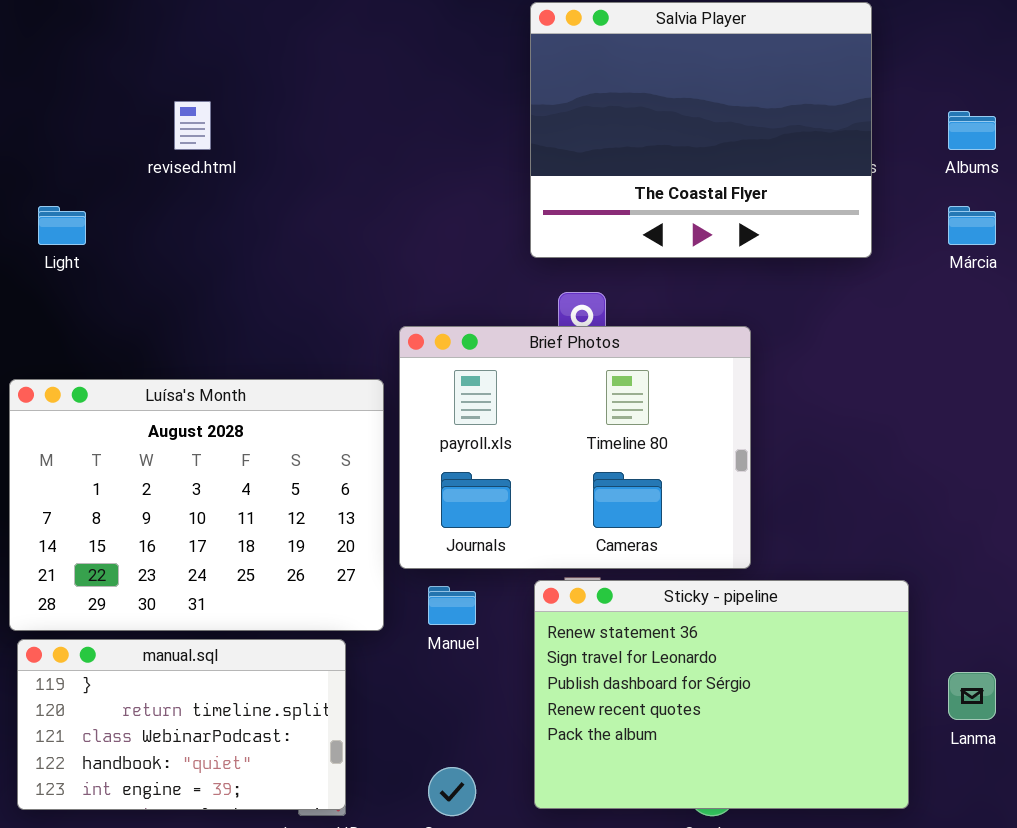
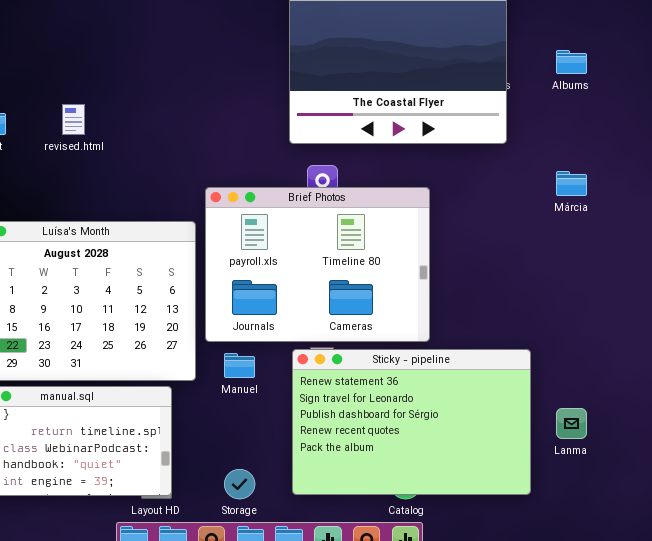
revised.html: [174,101,211,150] -> [62,104,85,135], moved
Márcia: [948,206,996,245] -> [556,171,587,196], moved

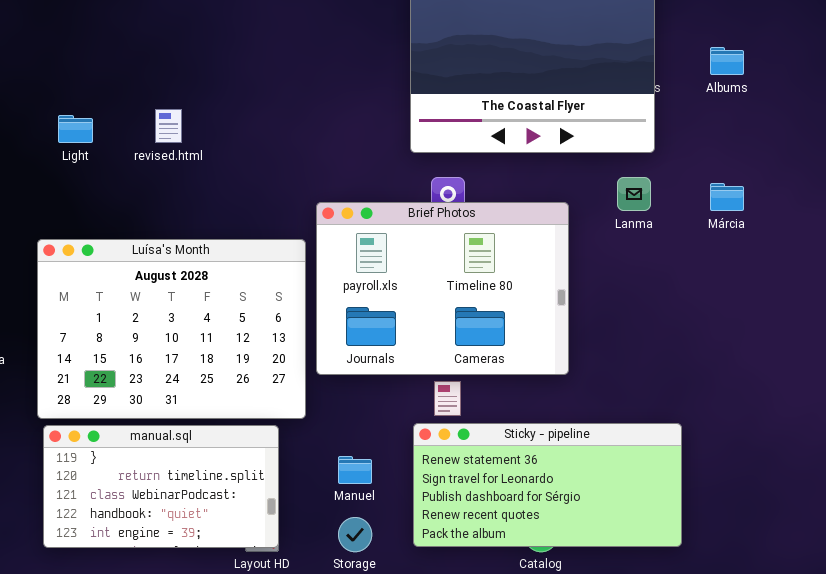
Sticky - pipeline: [292,349,531,495] -> [413,423,682,547], resized
Manuel: [224,353,255,378] -> [338,456,372,484], moved
Lanma: [556,408,587,439] -> [617,177,651,211], moved

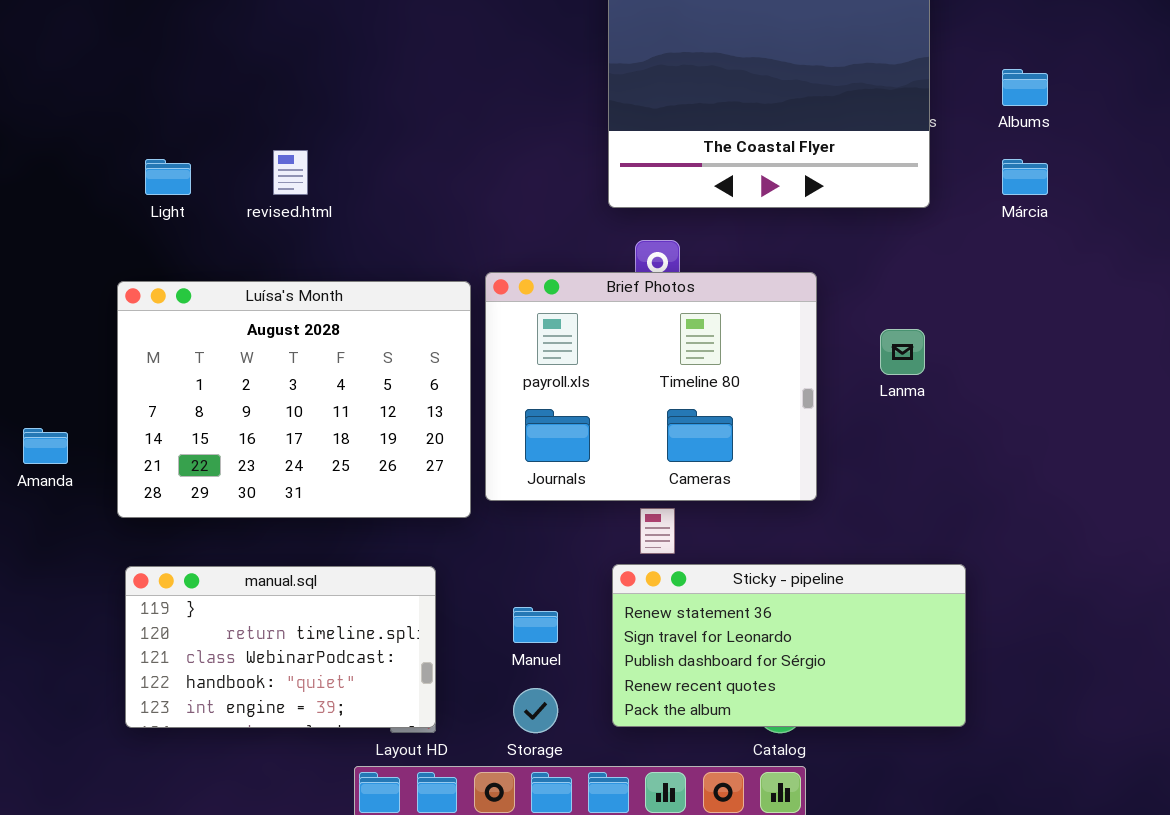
Lanma: [617,177,651,211] -> [880,329,925,375], moved
Márcia: [710,183,744,211] -> [1002,159,1048,195], moved
Luísa's Month: [37,239,306,419] -> [117,281,471,518], moved

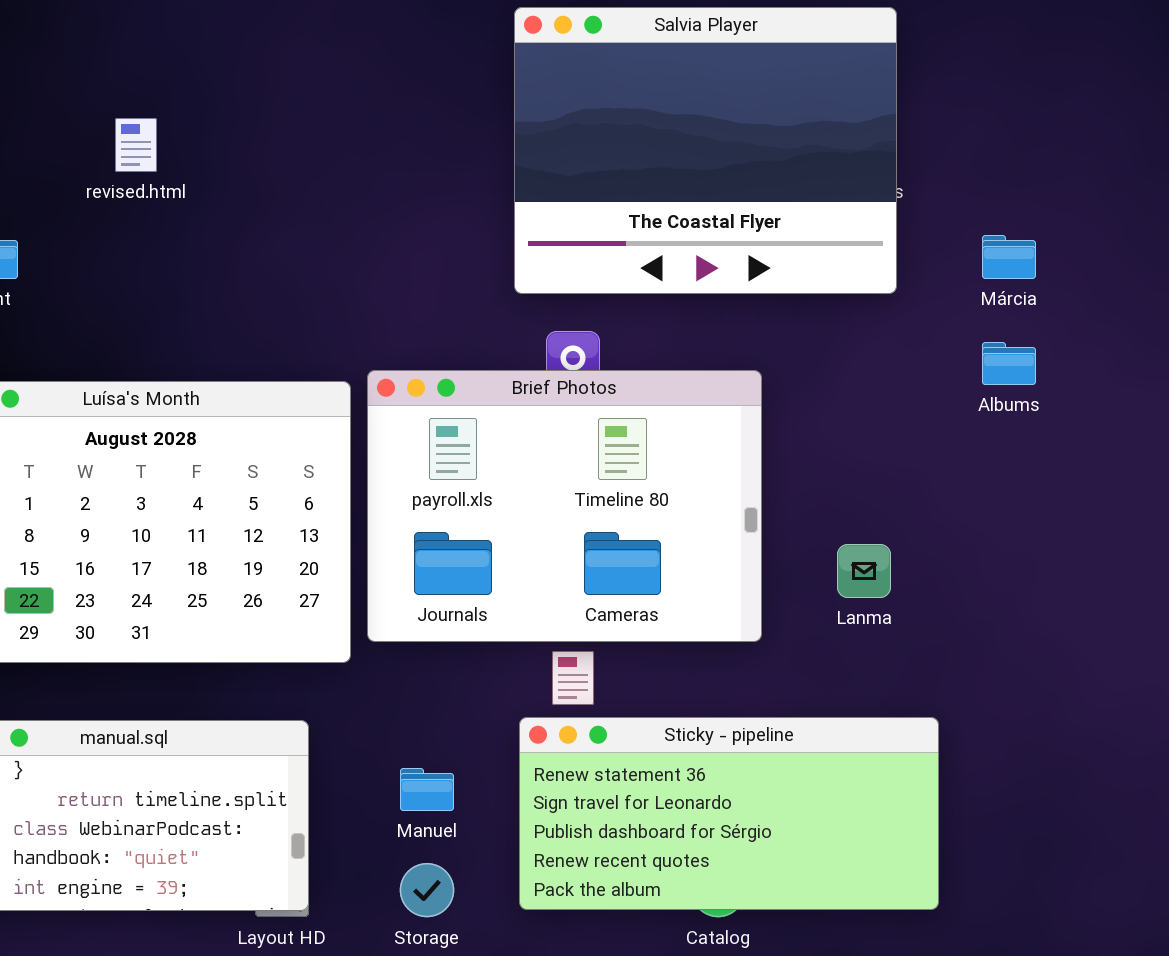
Albums: [1002,69,1048,106] -> [982,342,1036,385], moved
revised.html: [273,150,308,195] -> [115,118,157,172], moved
Lanma: [880,329,925,375] -> [837,544,891,598], moved

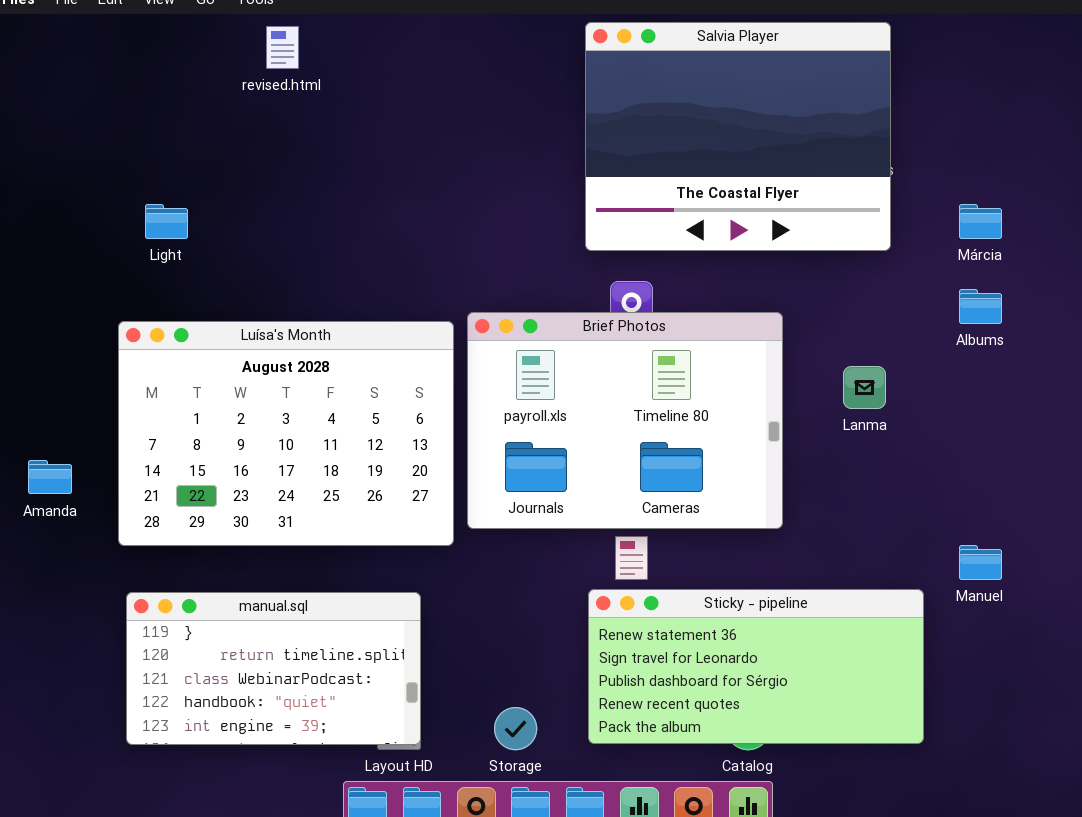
revised.html: [115,118,157,172] -> [266,26,299,69], moved
Lanma: [837,544,891,598] -> [843,366,886,409], moved
Manuel: [400,768,454,811] -> [959,545,1002,580], moved

